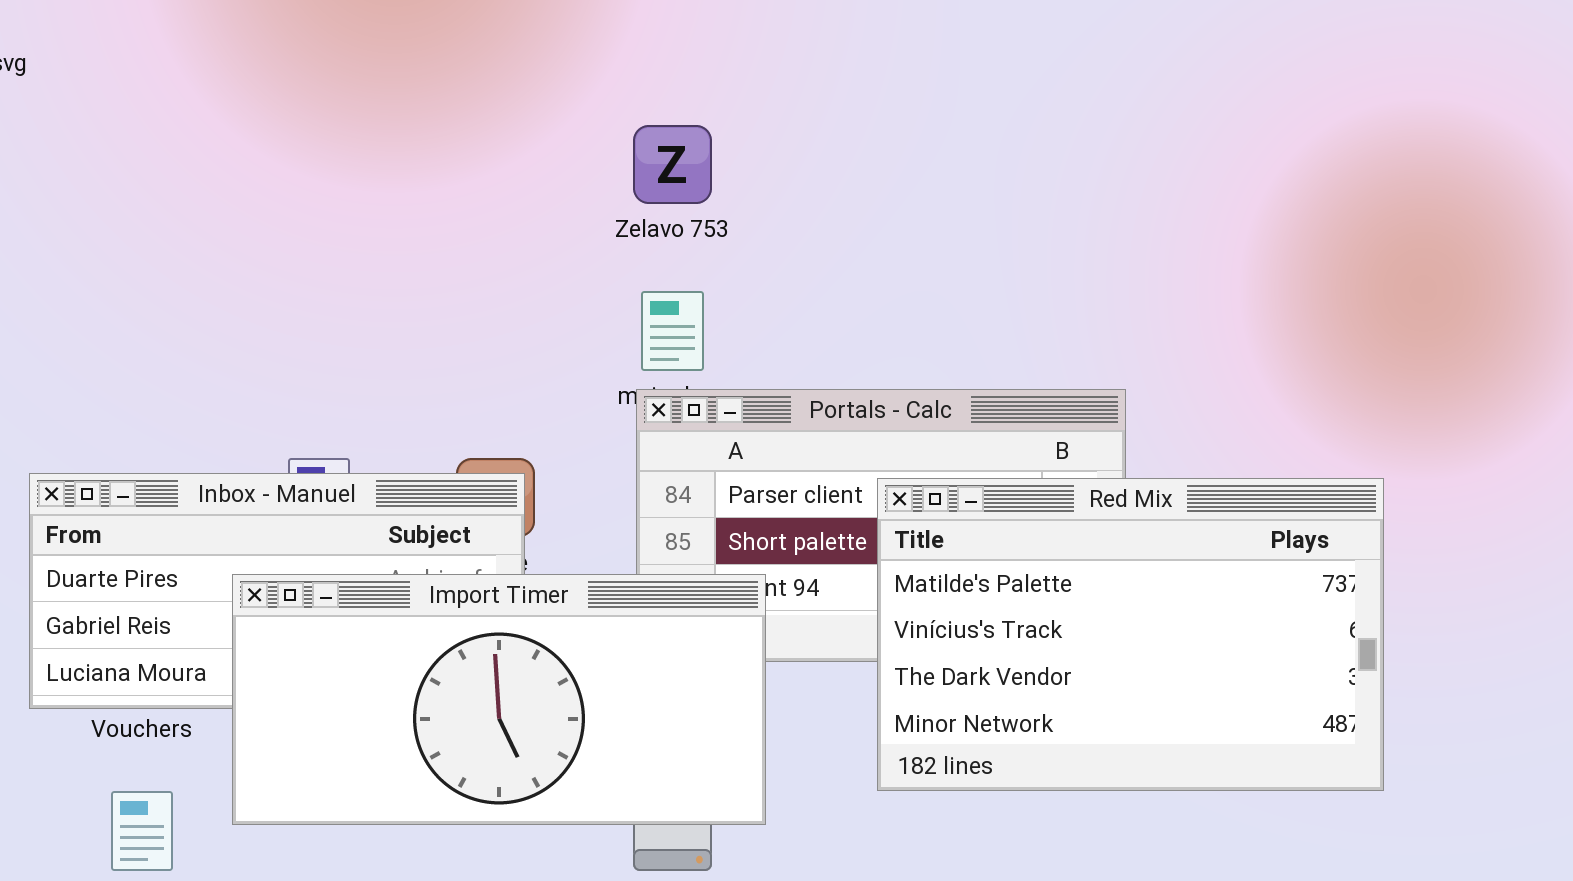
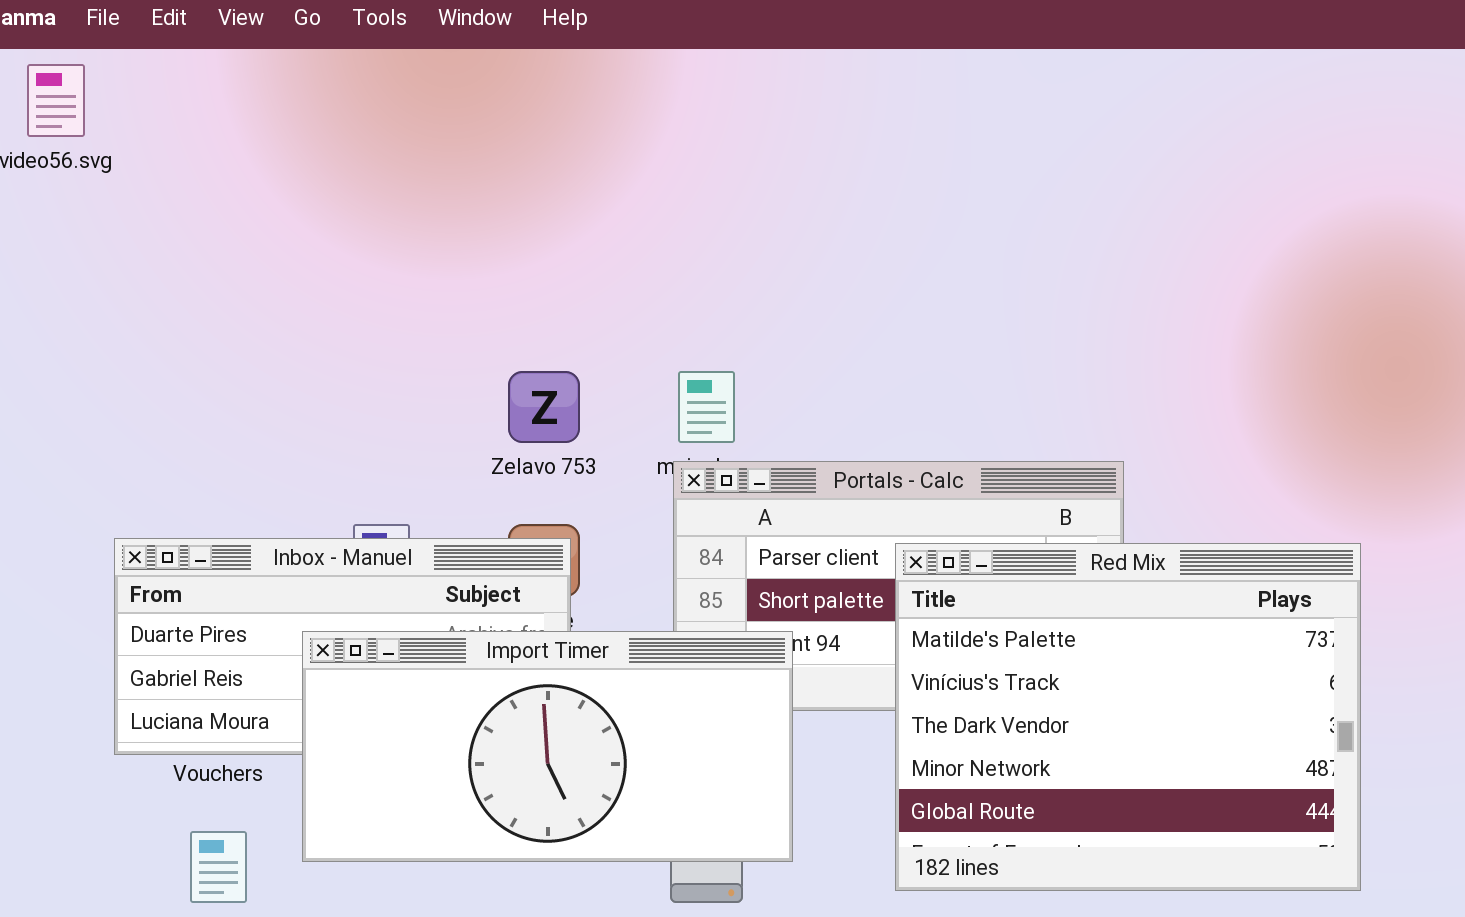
Zelavo 753: [633,125,712,204] -> [508,371,580,443], moved
Red Mix: [877,478,1384,791] -> [895,543,1361,891], resized

